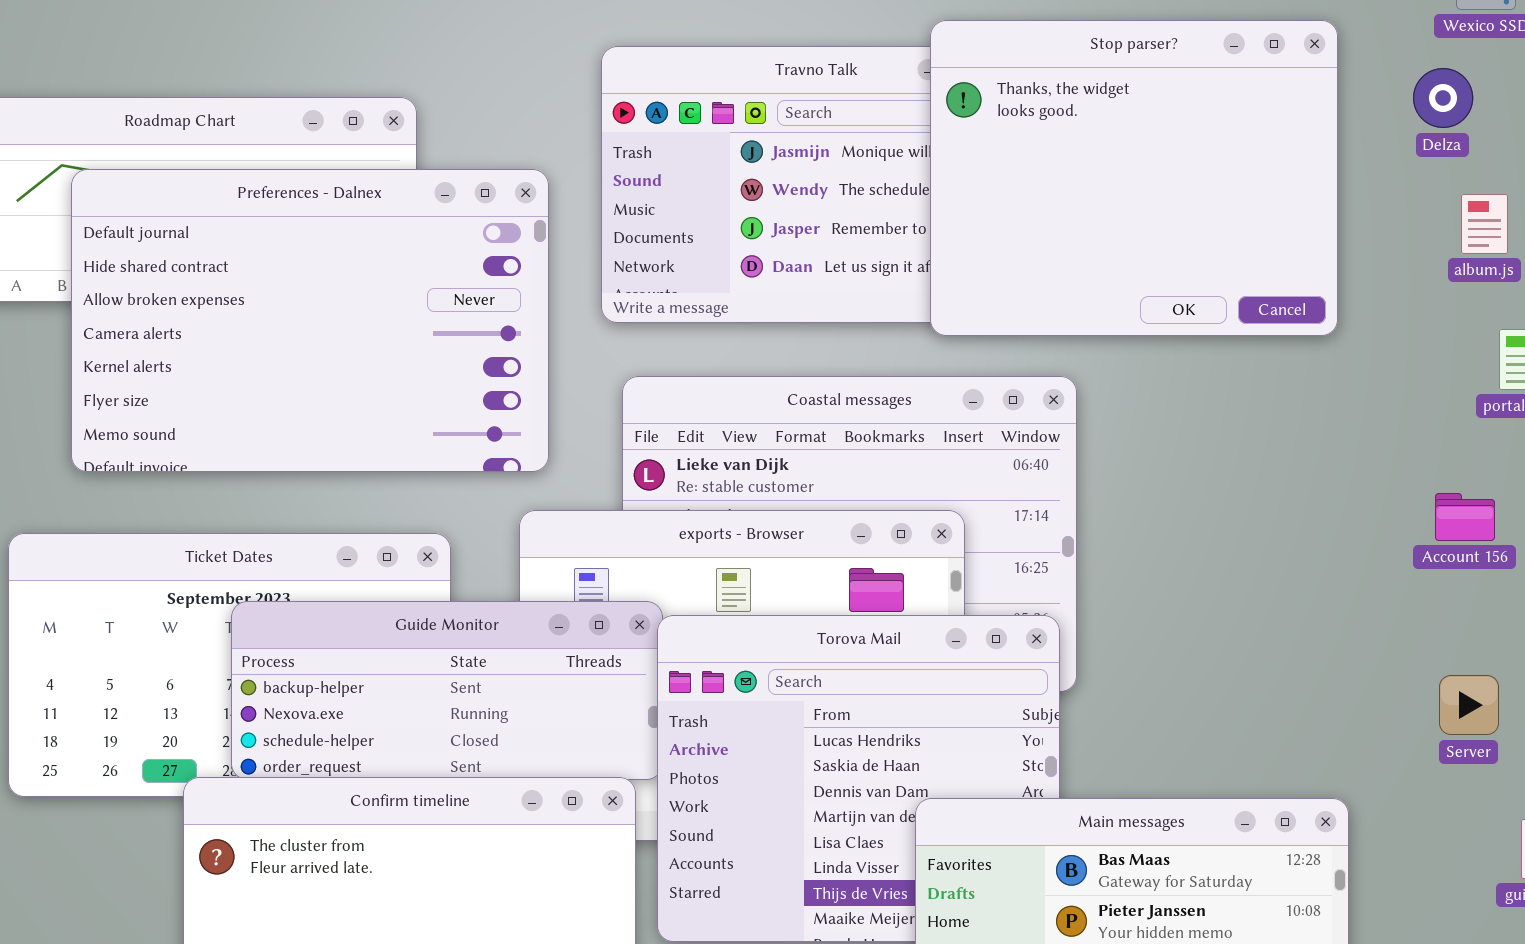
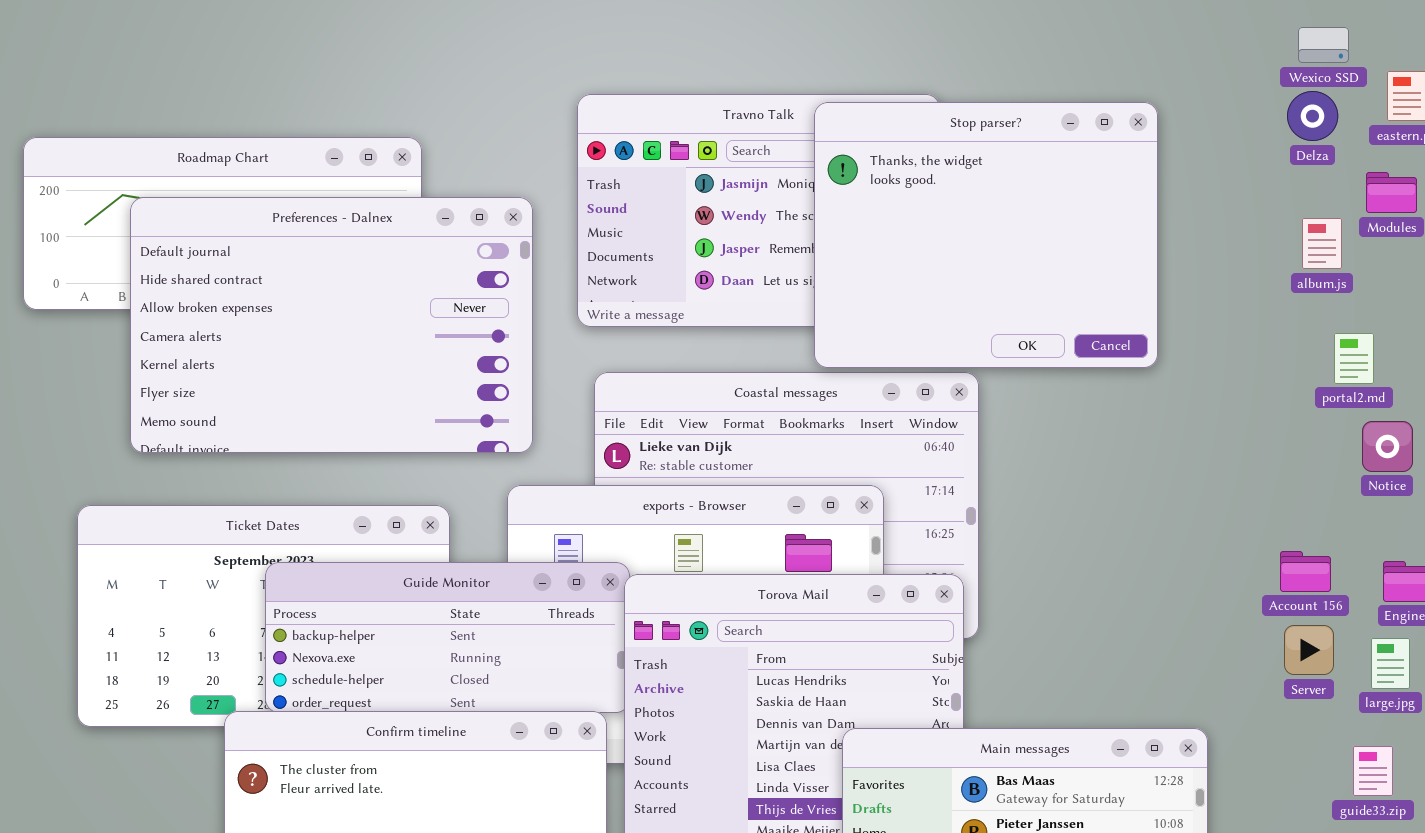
Stop parser?: [930,20,1338,336] -> [814,102,1158,368], moved
Delza: [1413,68,1473,128] -> [1287,91,1338,141], moved
Account 156: [1435,493,1495,541] -> [1280,551,1331,592], moved

